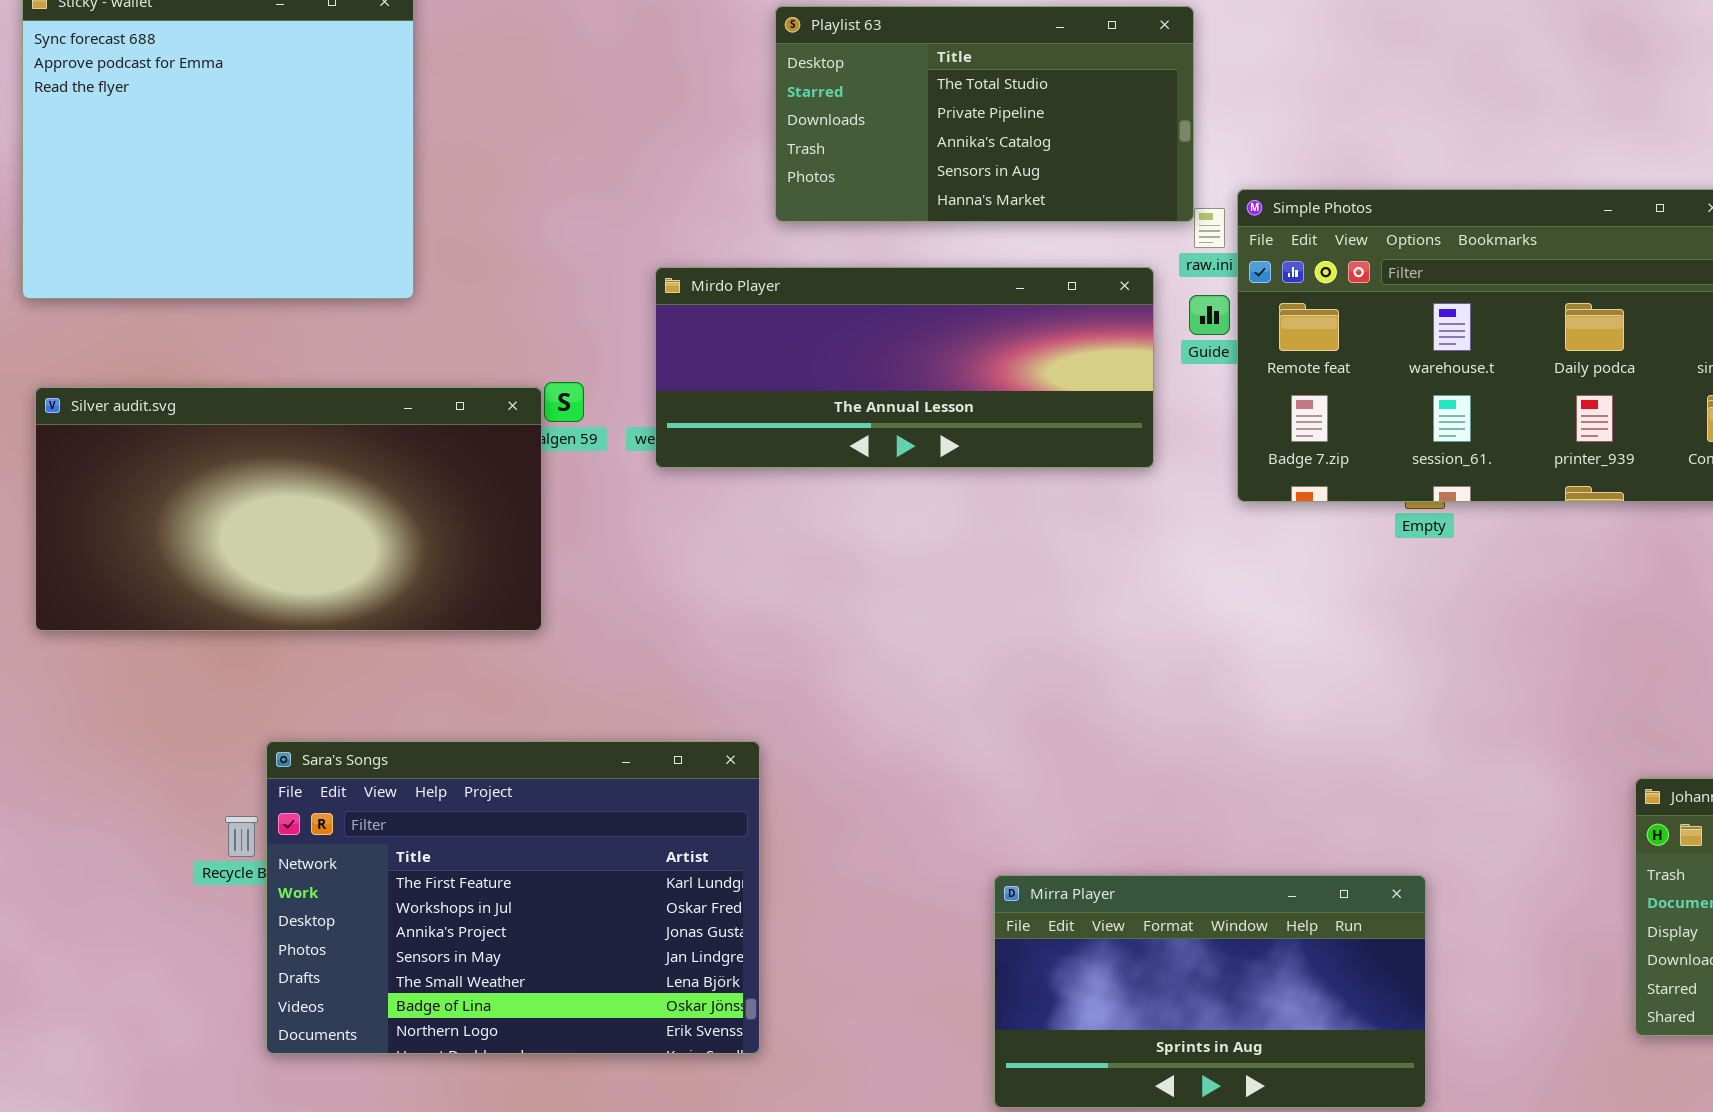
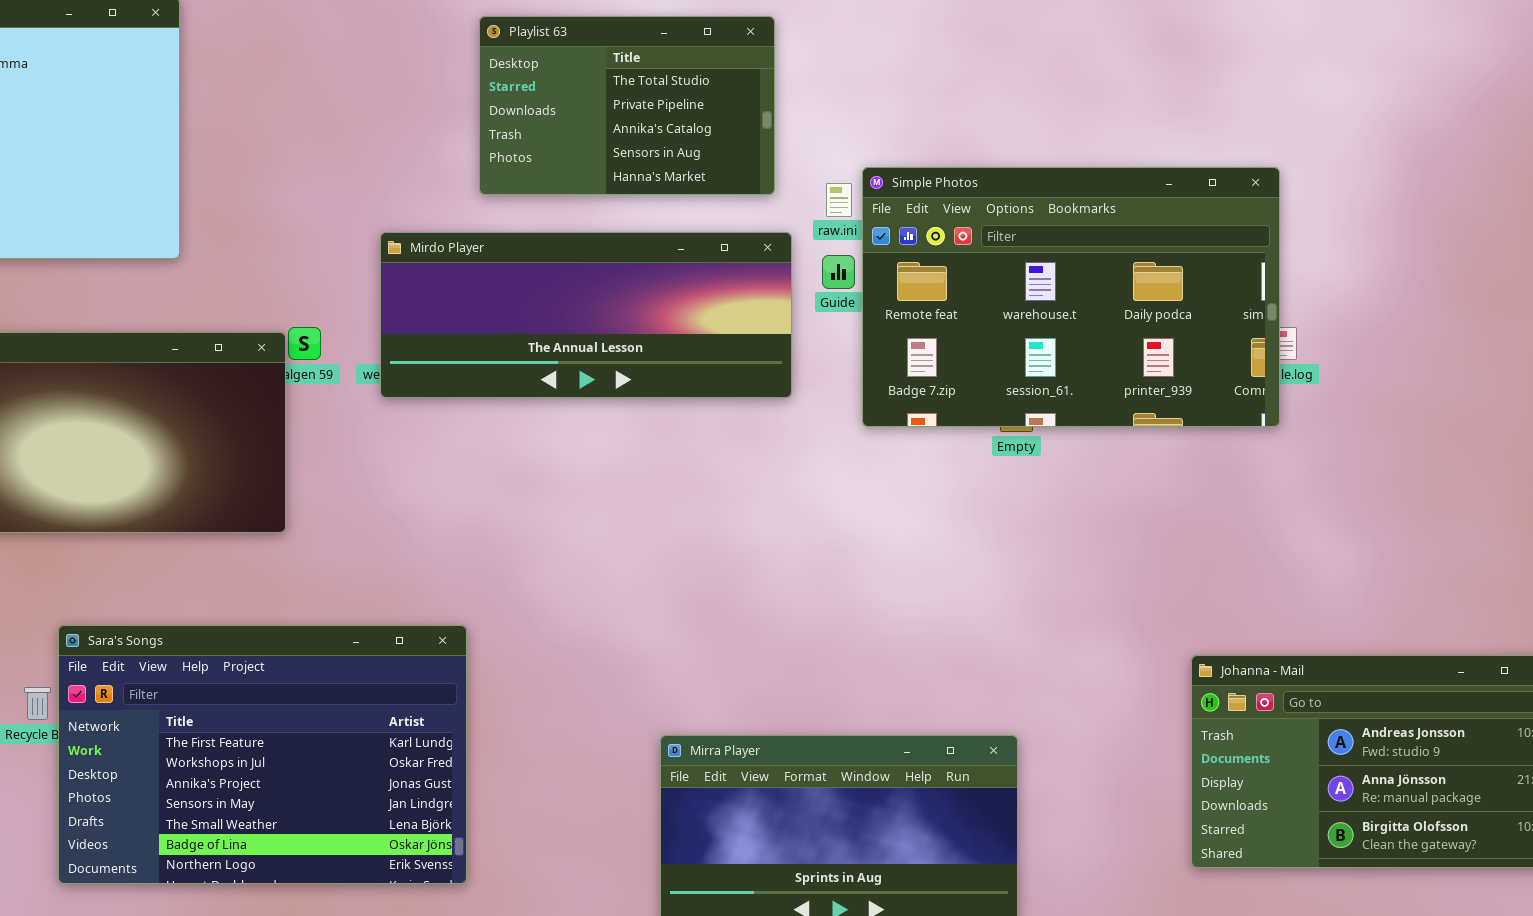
Playlist 63: [775,6,1194,222] -> [479,16,775,195], resized

